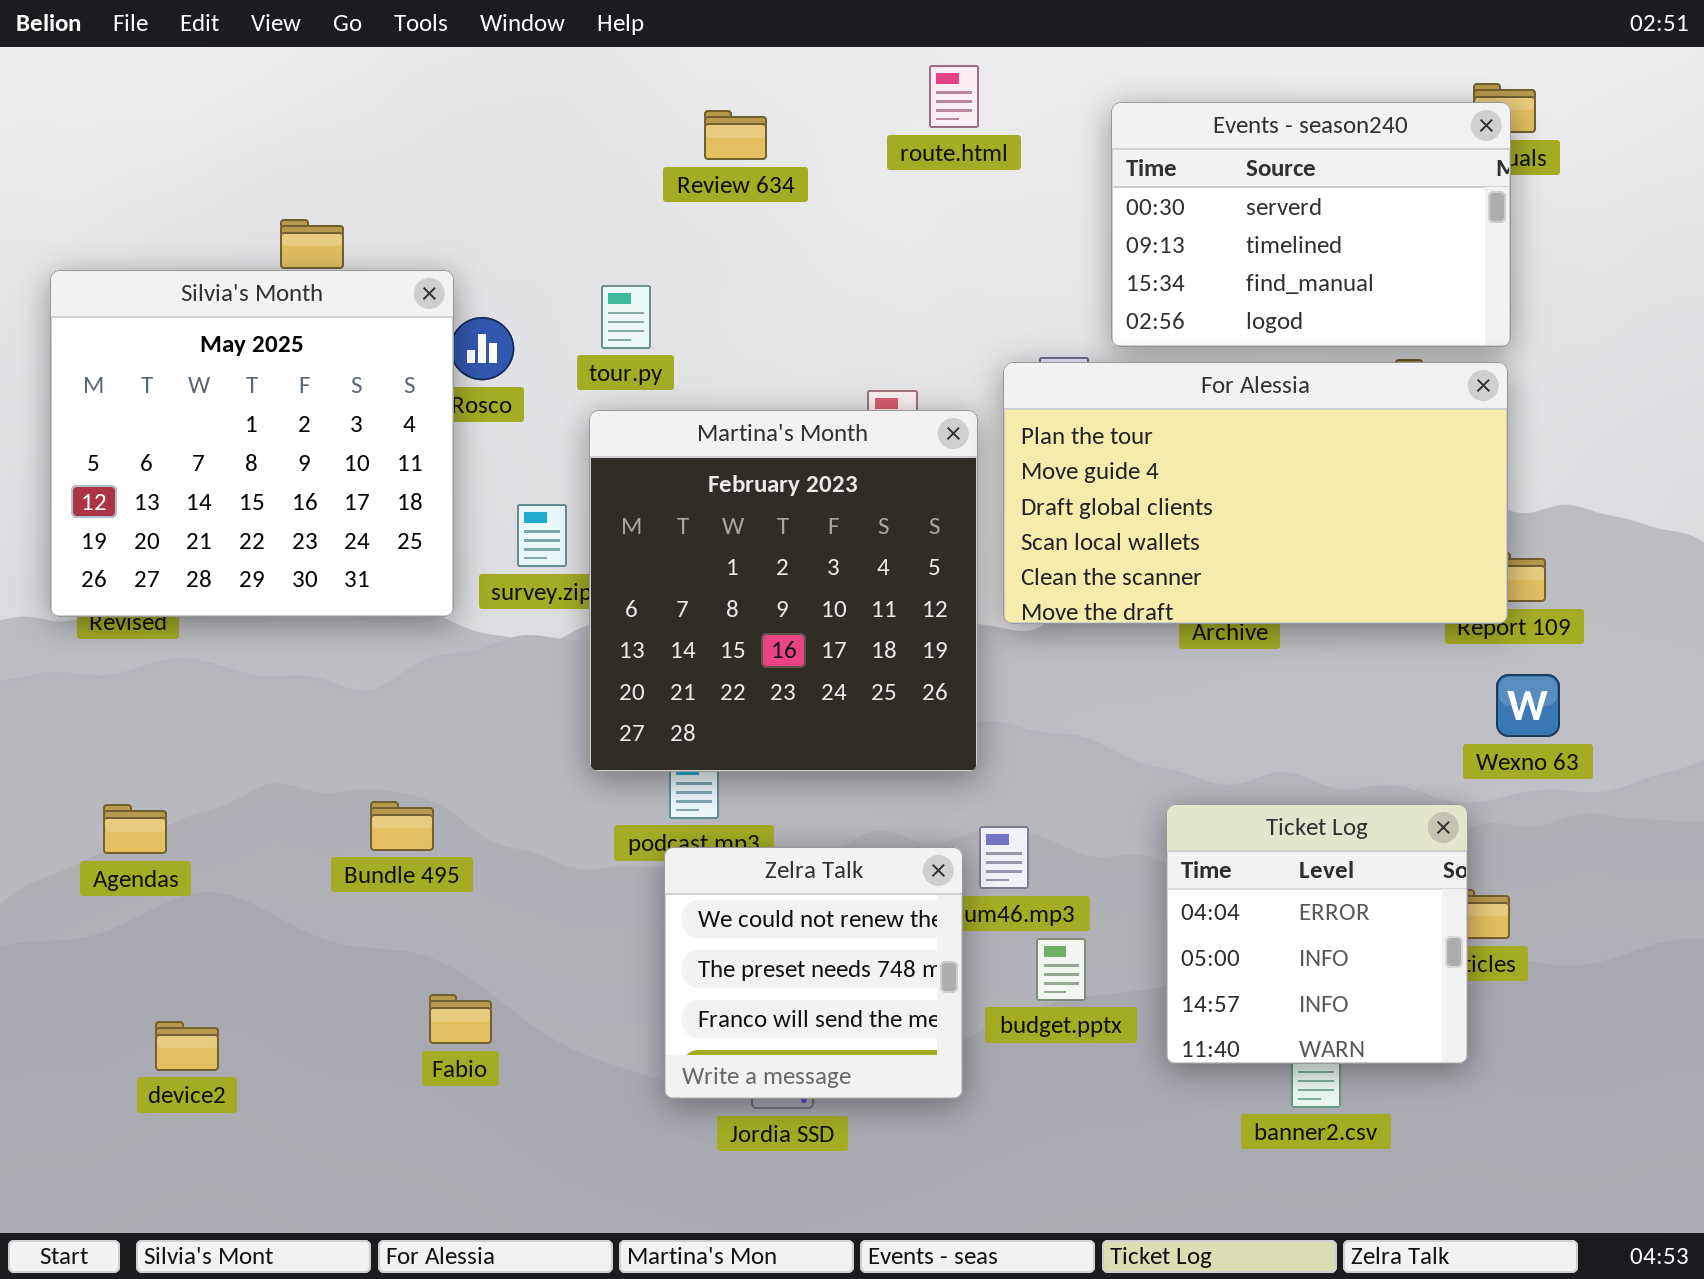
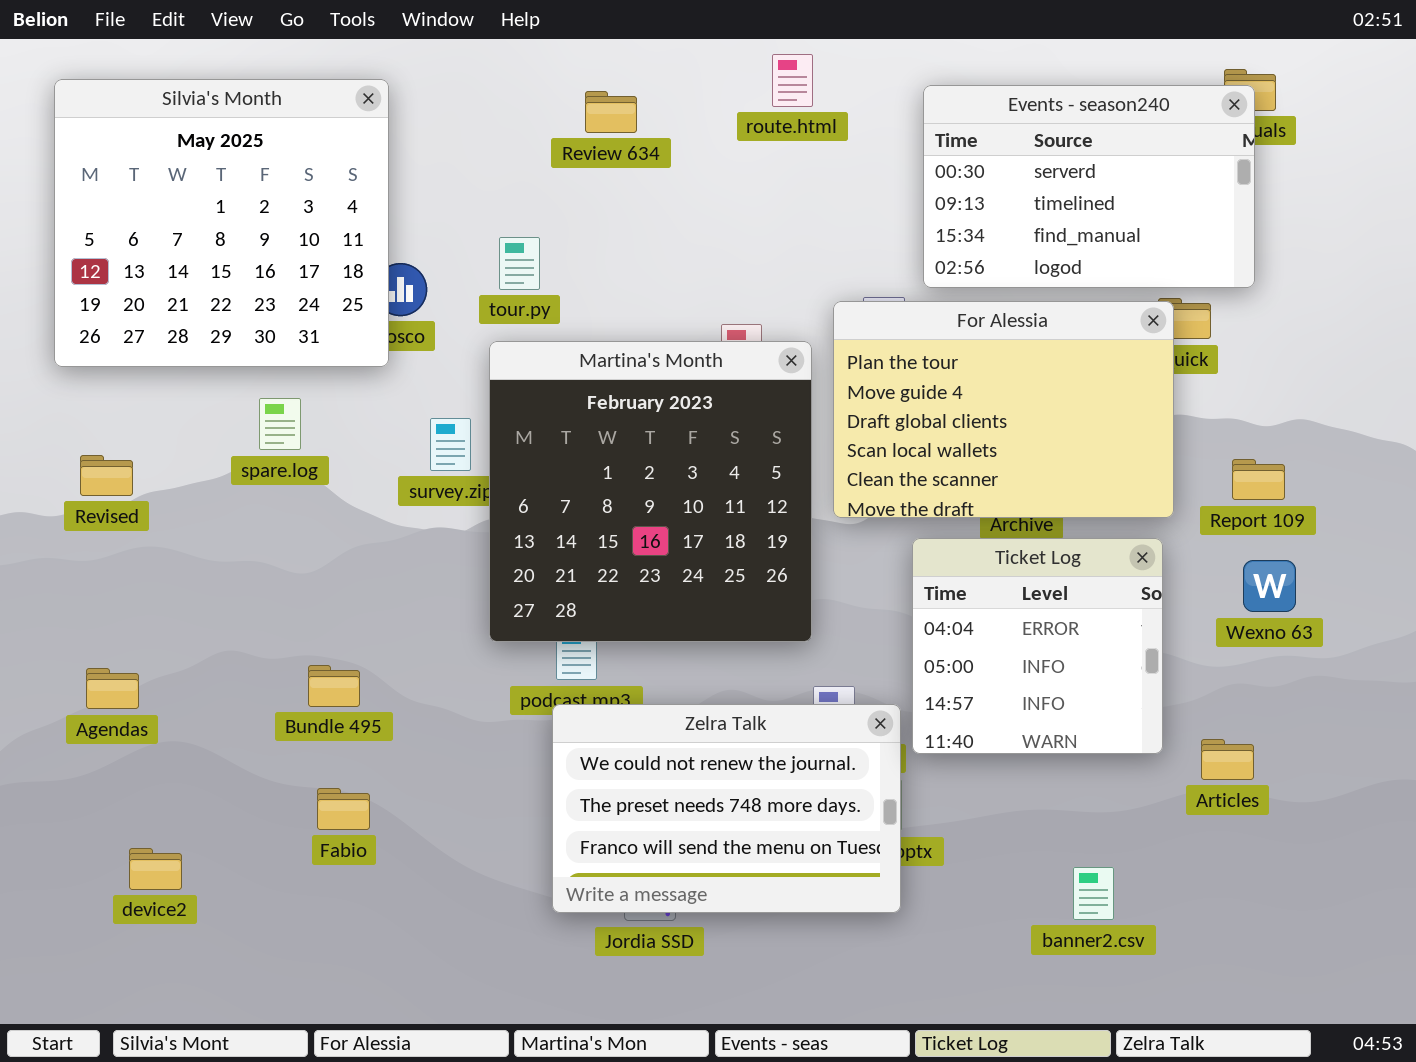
Silvia's Month: [50,270,454,617] -> [54,79,389,367], moved
For Alessia: [1003,362,1508,624] -> [833,301,1174,518], resized
Ticket Log: [1166,804,1468,1064] -> [912,538,1163,754], moved
Zelra Talk: [664,847,963,1099] -> [552,704,901,913], resized
Fabio: [429,994,492,1044] -> [317,788,370,830], moved

